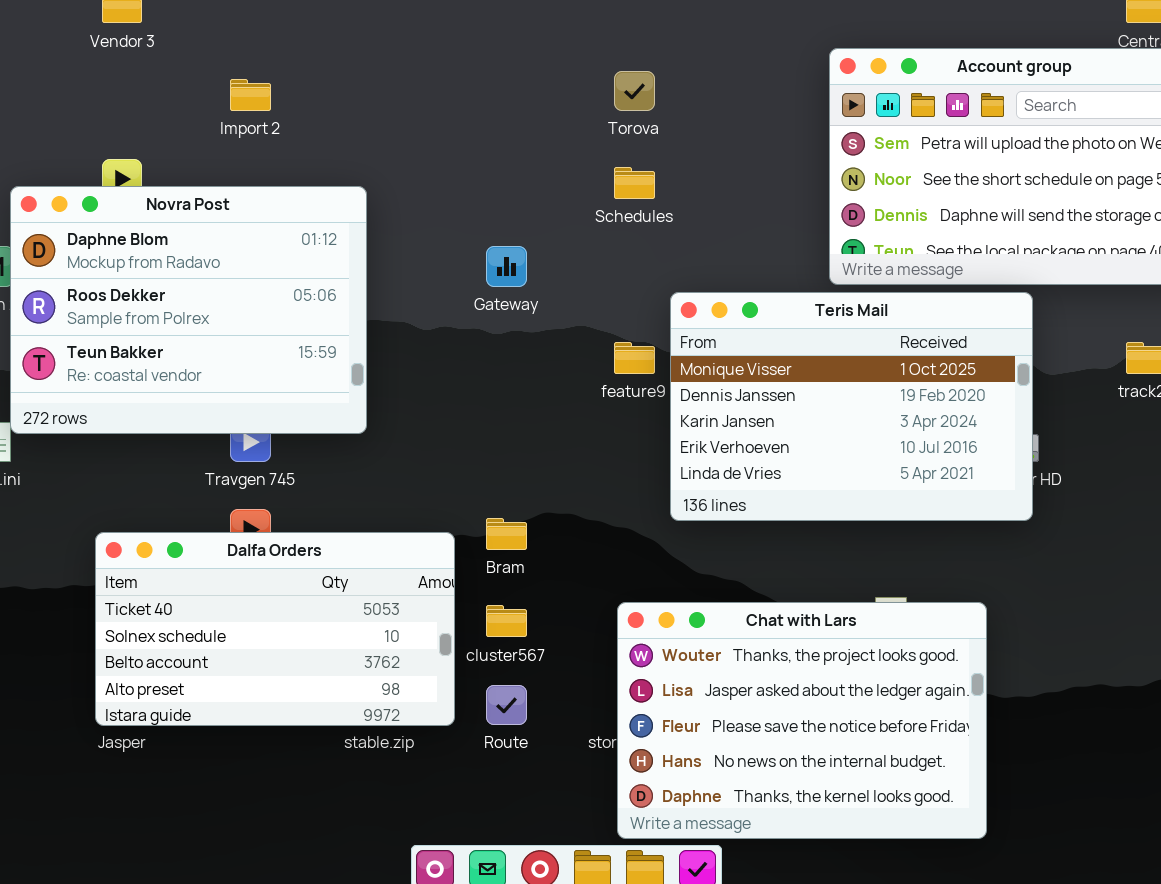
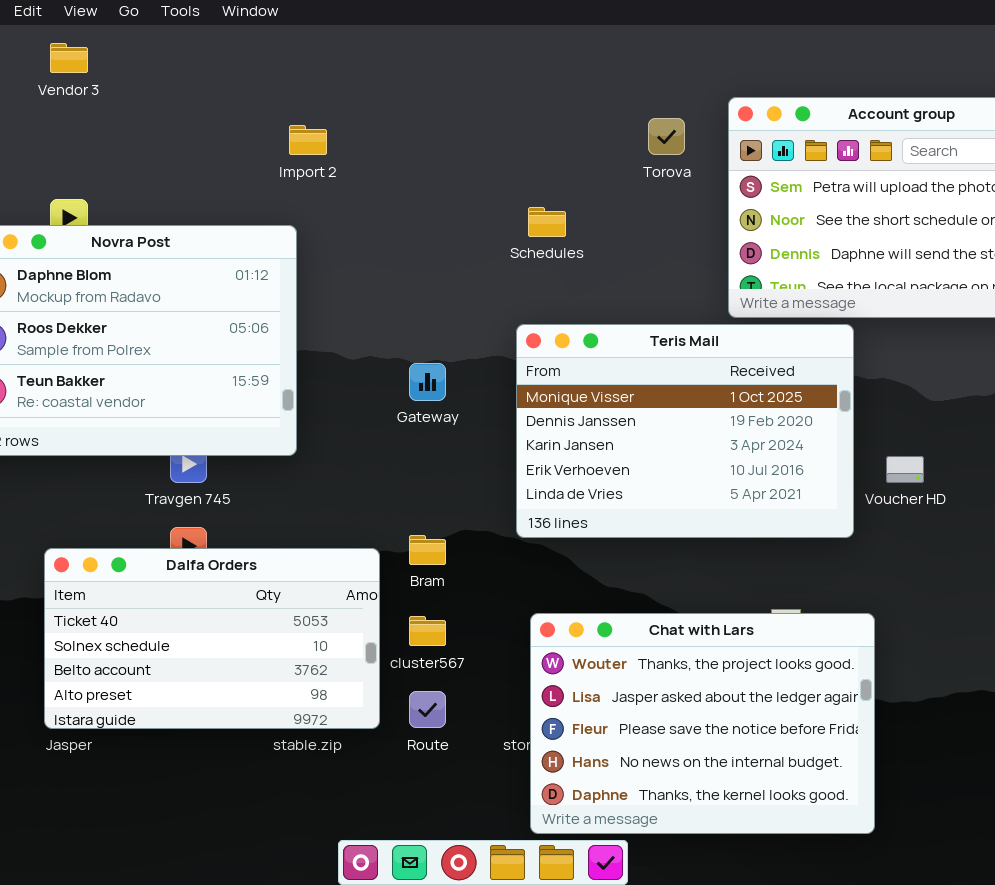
Torova: [614,71,655,111] -> [648,118,685,155], moved
Import 2: [230,79,271,111] -> [289,125,327,155], moved
Gateway: [486,246,527,287] -> [409,363,446,401], moved
Teris Mail: [670,292,1033,521] -> [516,324,854,538], moved

